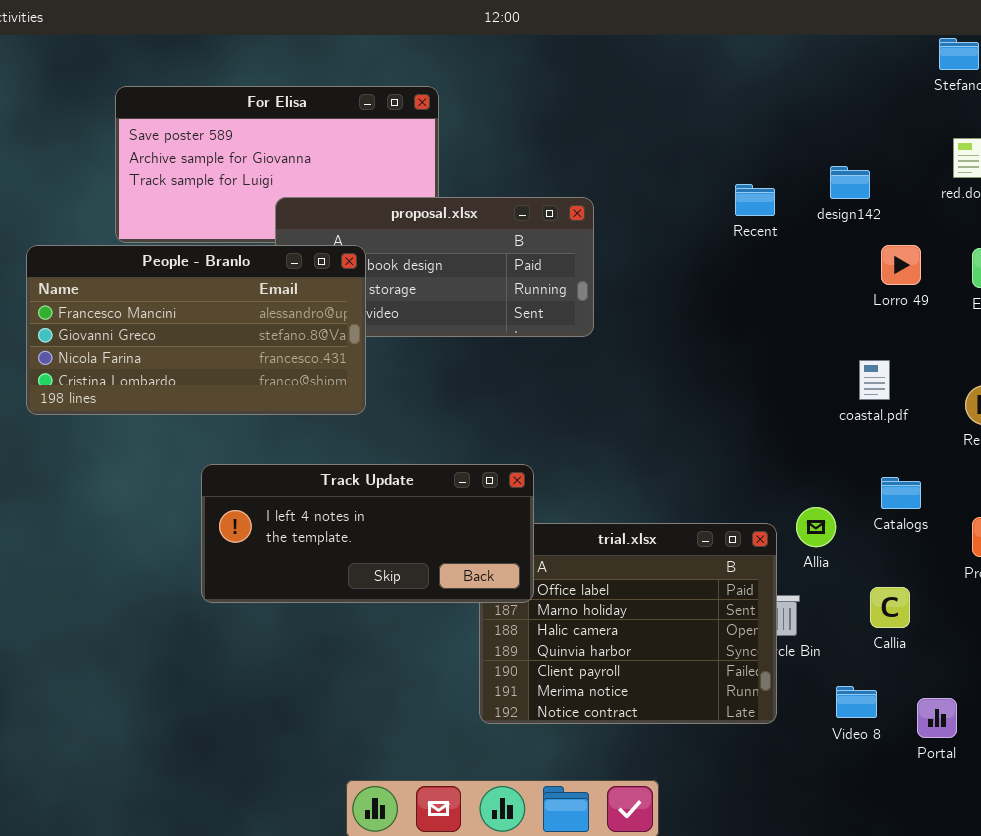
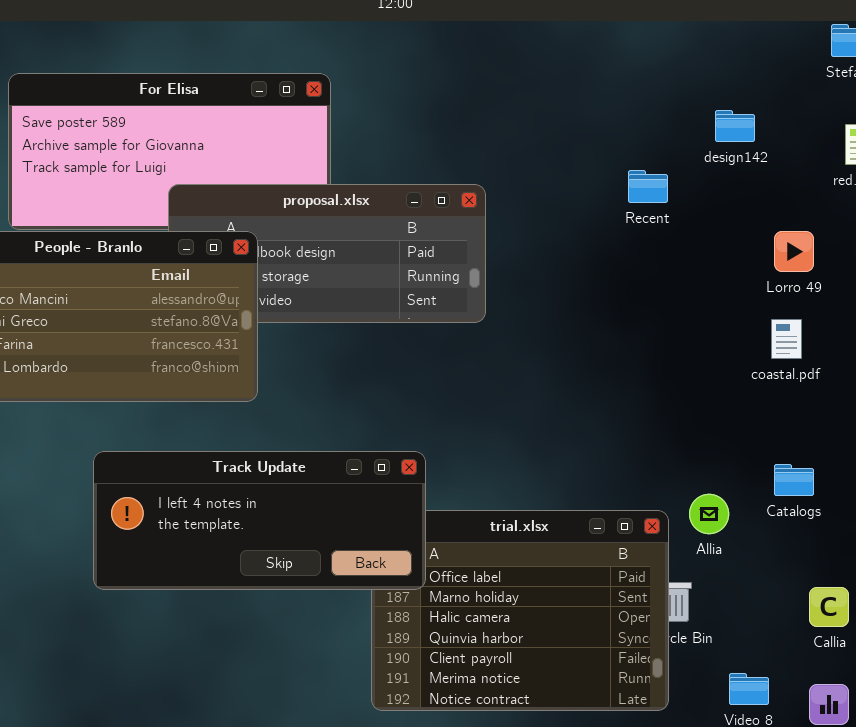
design142: [830,166,870,199] -> [715,110,755,142], moved
coastal.pdf: [859,360,890,400] -> [771,319,802,359], moved
Callia: [870,587,910,628] -> [809,587,849,627], moved

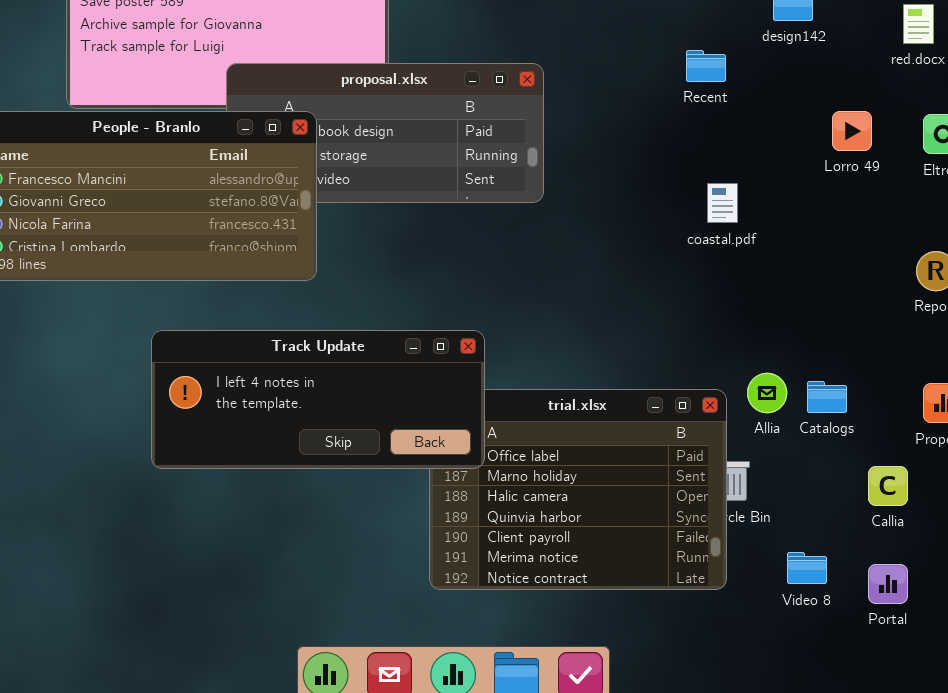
coastal.pdf: [771,319,802,359] -> [707,183,738,223], moved
Catalogs: [774,464,814,496] -> [807,381,847,413], moved

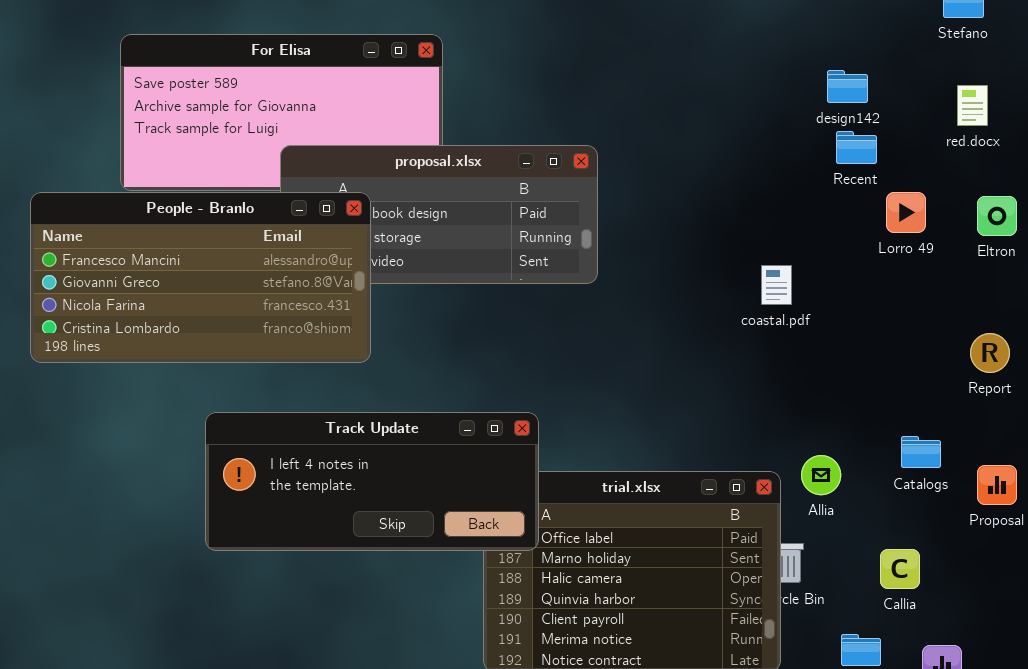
Recent: [686,50,726,82] -> [836,131,877,164], moved
Catalogs: [807,381,847,413] -> [901,436,941,468], moved
Callia: [868,466,908,506] -> [880,549,920,589], moved

